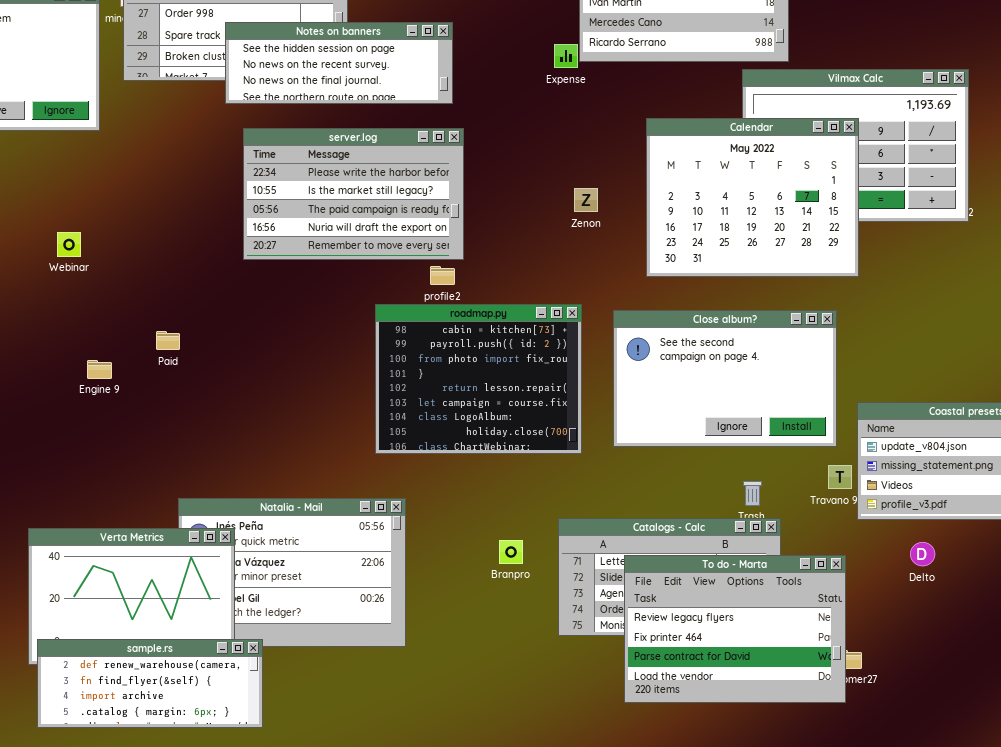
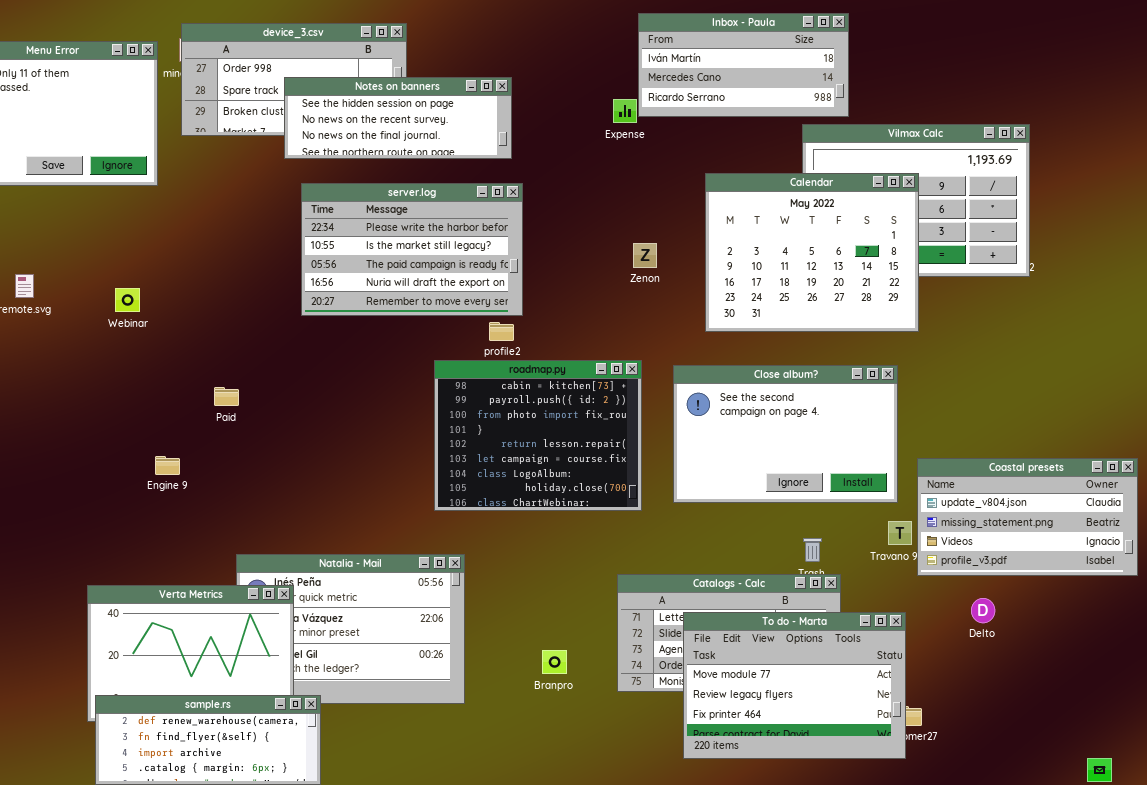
Engine 9: [87,360,112,379] -> [155,456,180,475], moved
Branpro: [499,540,523,564] -> [542,650,567,674], moved
To do - Marta: [624,555,846,703] -> [683,612,906,759], scrolled up 1 row

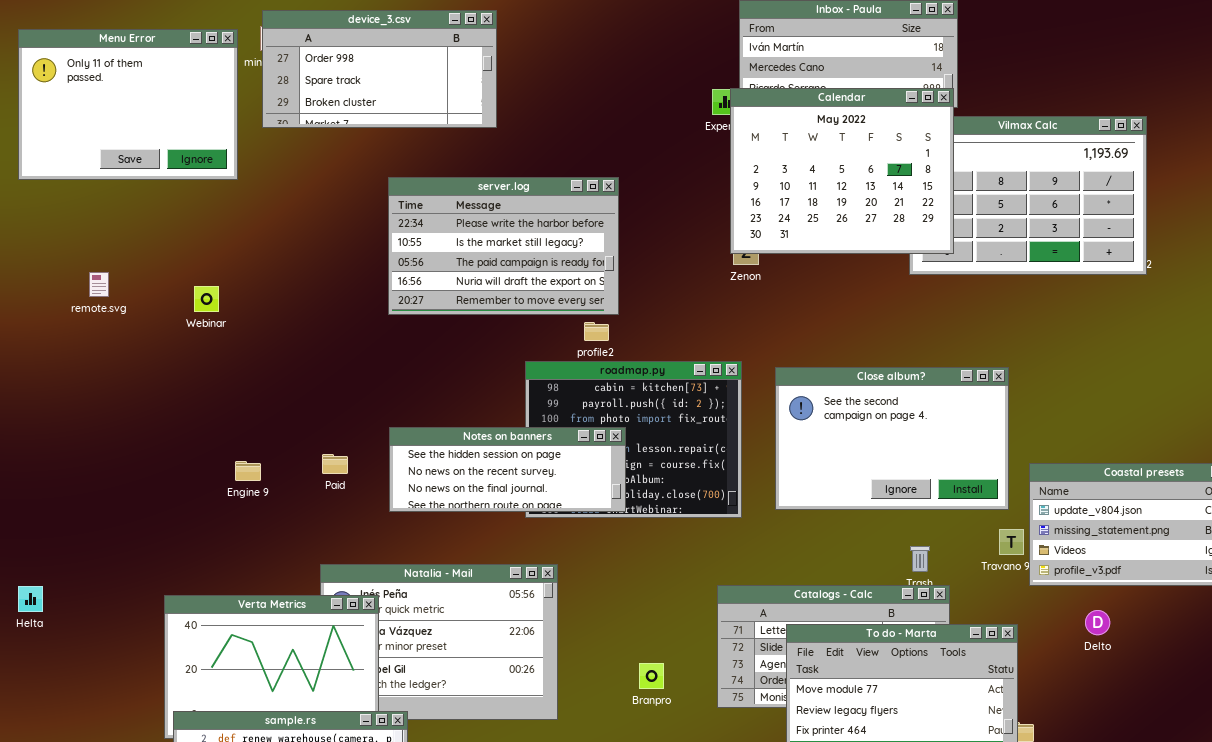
Notes on banners: [284,77,512,159] -> [389,427,626,512], moved
Calendar: [705,173,919,332] -> [730,88,954,254], moved
Paid: [214,387,239,406] -> [322,454,348,474], moved

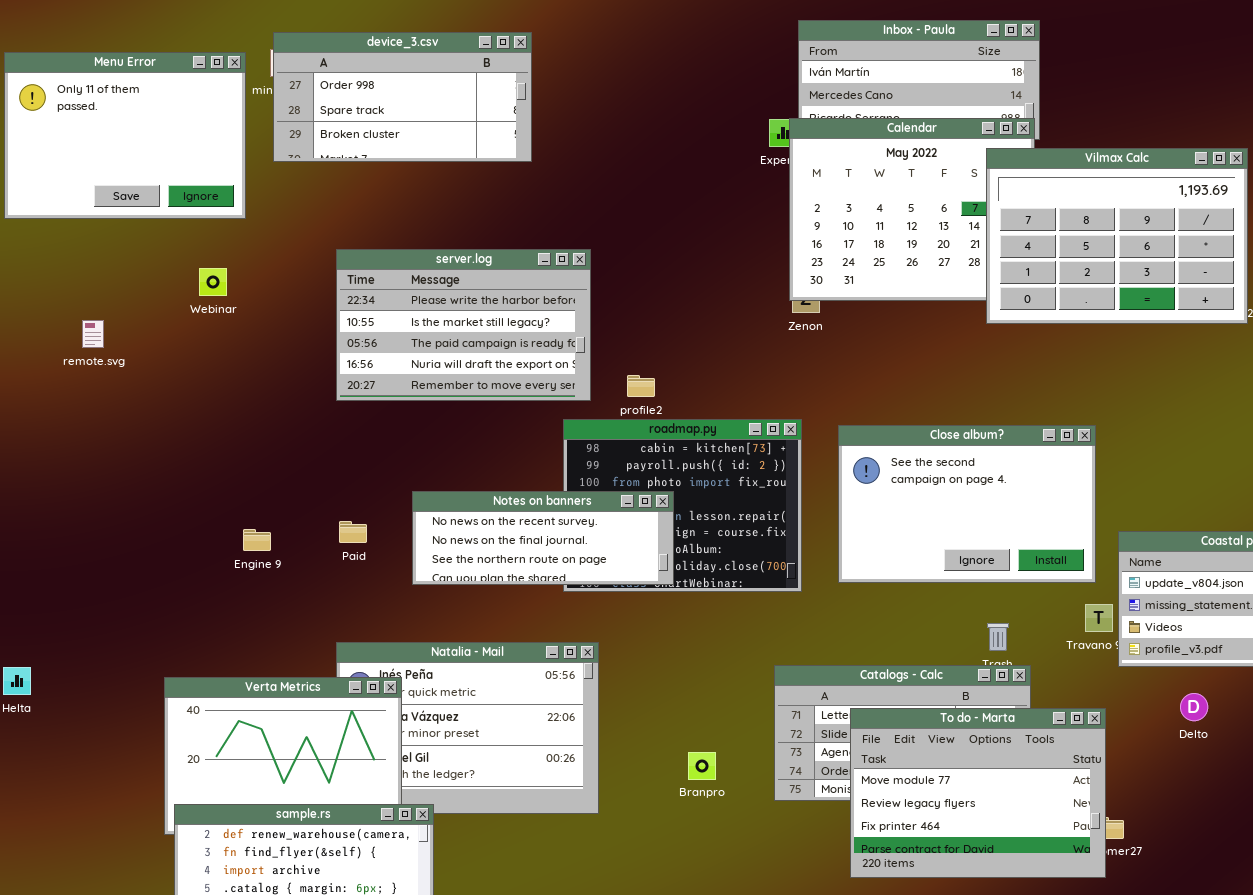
Vilmax Calc: [909,116,1147,275] -> [986,148,1248,324], raised
server.log: [388,177,619,315] -> [336,249,591,401], moved
Webinar: [194,286,219,312] -> [199,268,227,296], moved
Notes on banners: [389,427,626,512] -> [412,491,674,585], scrolled down 1 row

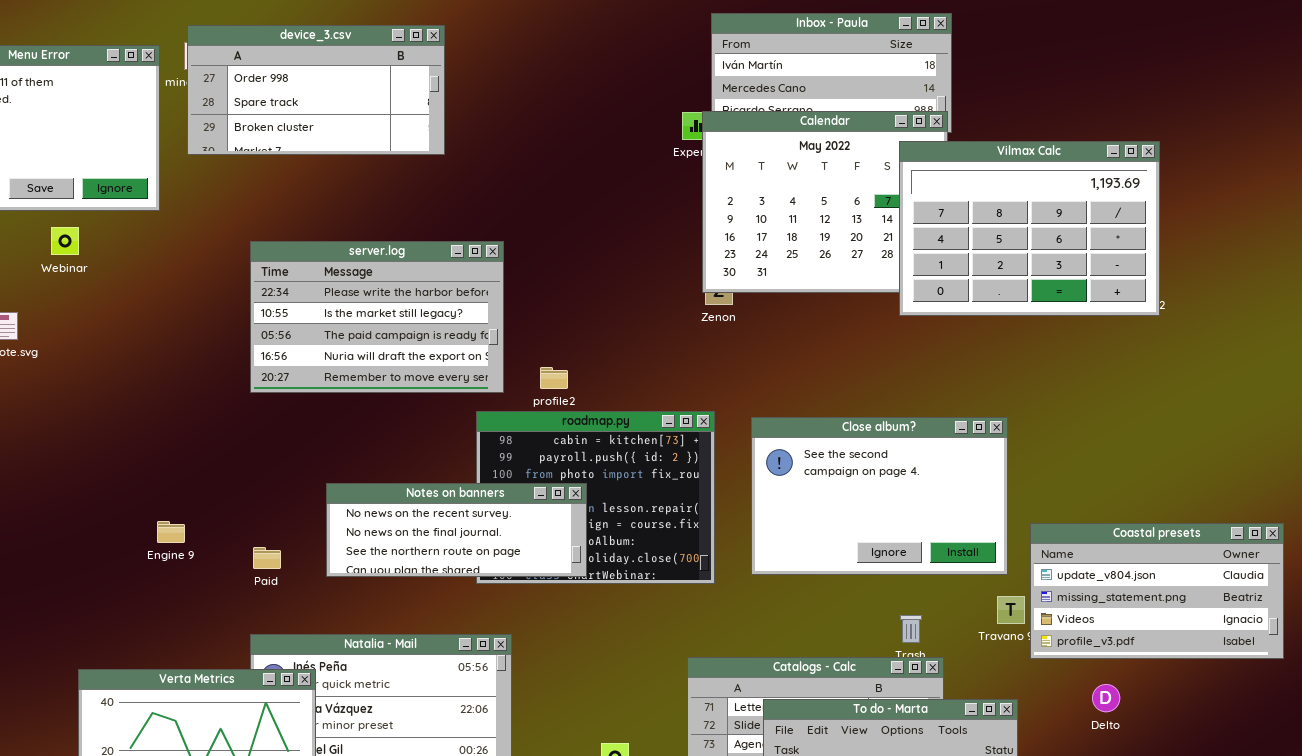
Webinar: [199,268,227,296] -> [51,227,79,255], moved
Paid: [339,521,367,543] -> [253,547,281,569], moved

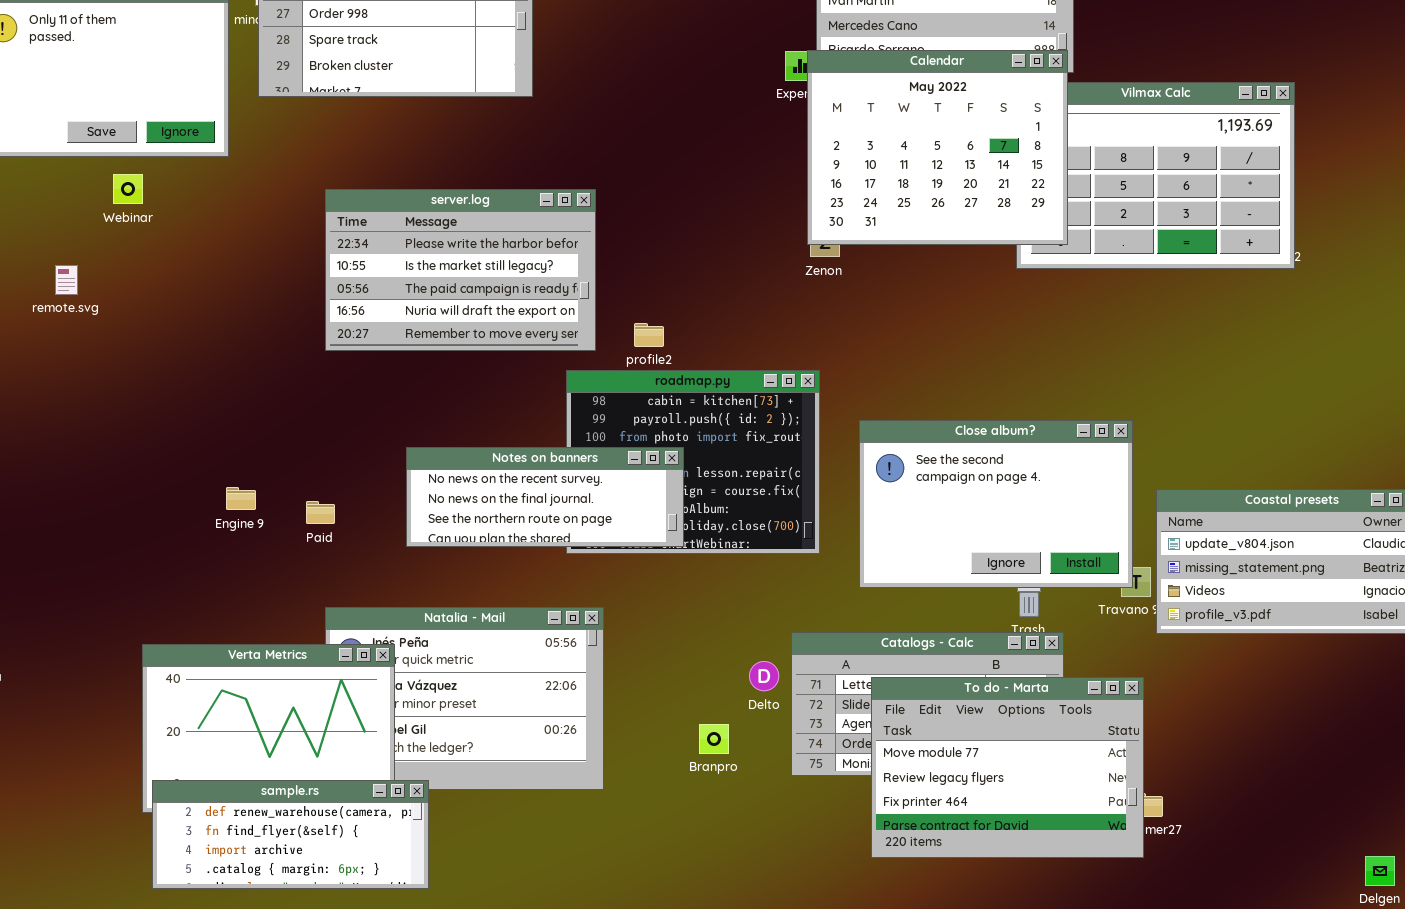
Calendar: [702,111,948,293] -> [807,50,1068,245], raised
Close album?: [751,417,1008,575] -> [859,420,1133,588], moved
Paid: [253,547,281,569] -> [306,501,335,524], moved
Delto: [1092,684,1120,712] -> [749,661,779,691], moved

